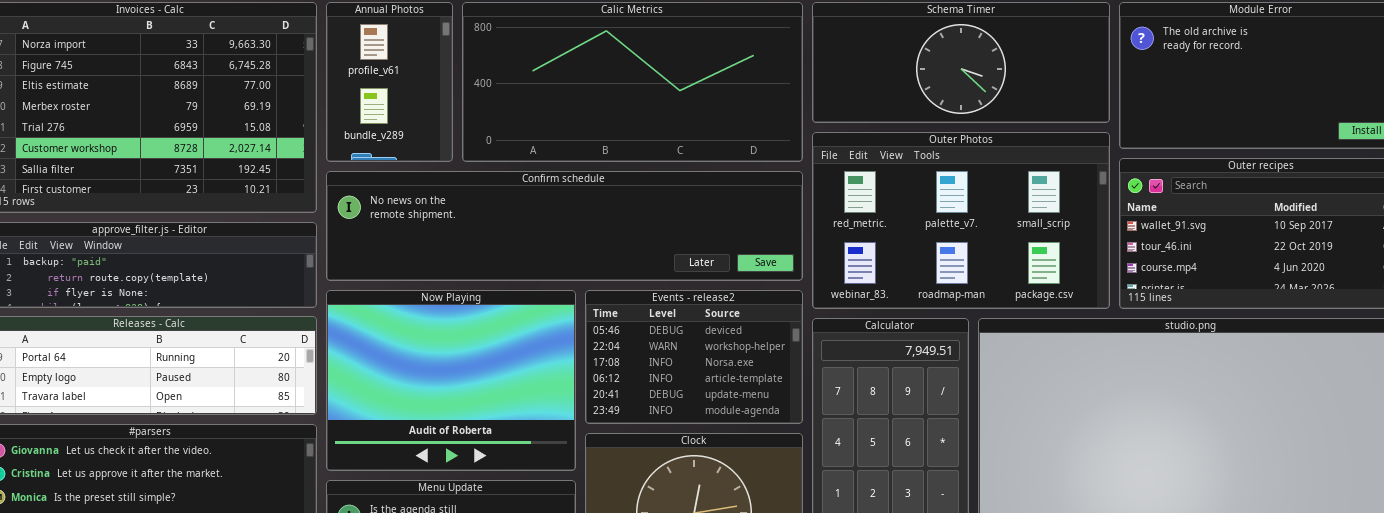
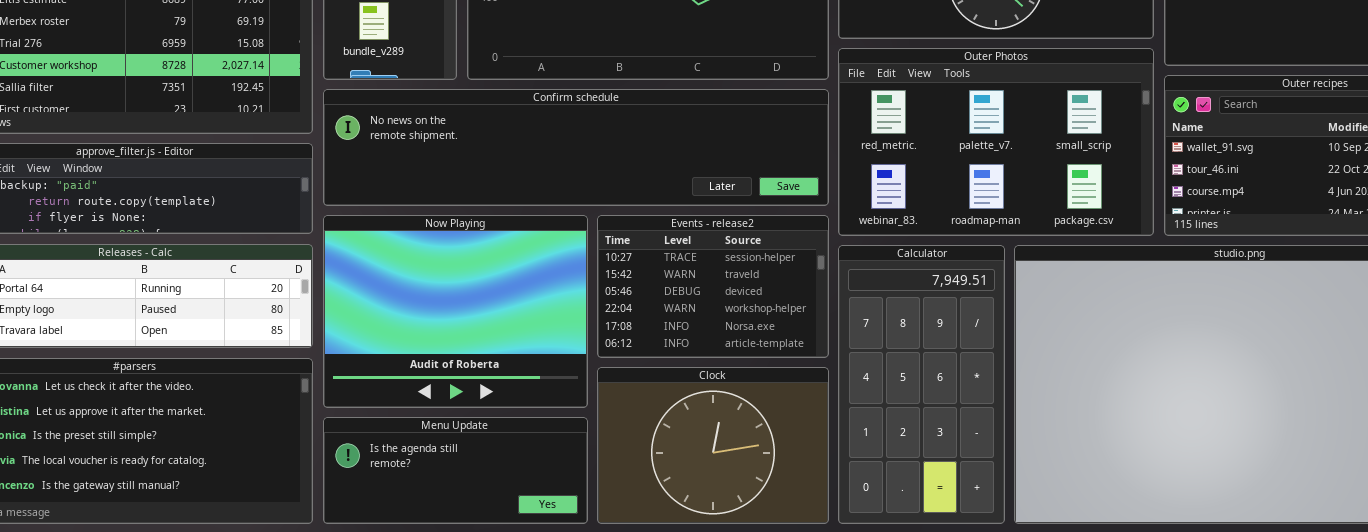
Events - release2: [585,290,803,424] -> [597,215,829,358], scrolled up 2 rows

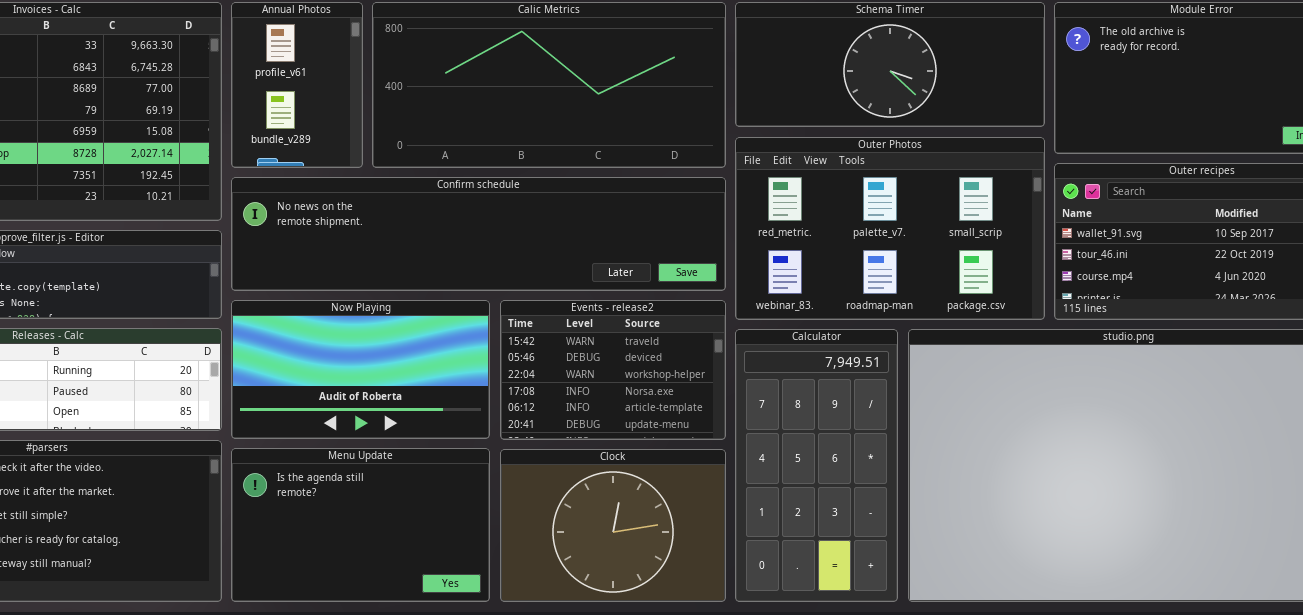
Now Playing: [323,215,588,408] -> [231,300,490,439], resized
Events - release2: [597,215,829,358] -> [500,300,726,440], scrolled down 1 row
Menu Update: [323,417,588,524] -> [231,448,490,602], resized

